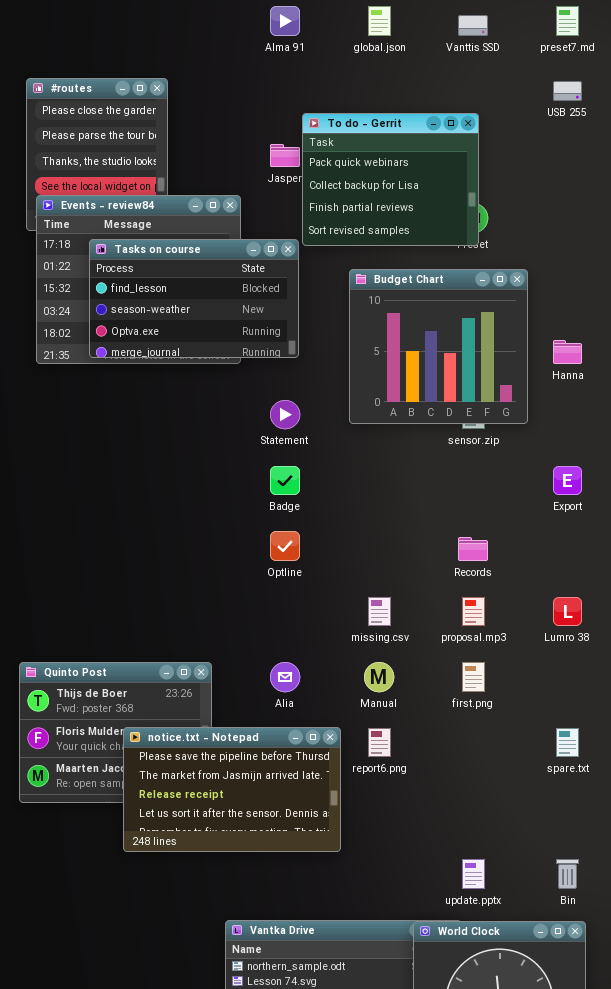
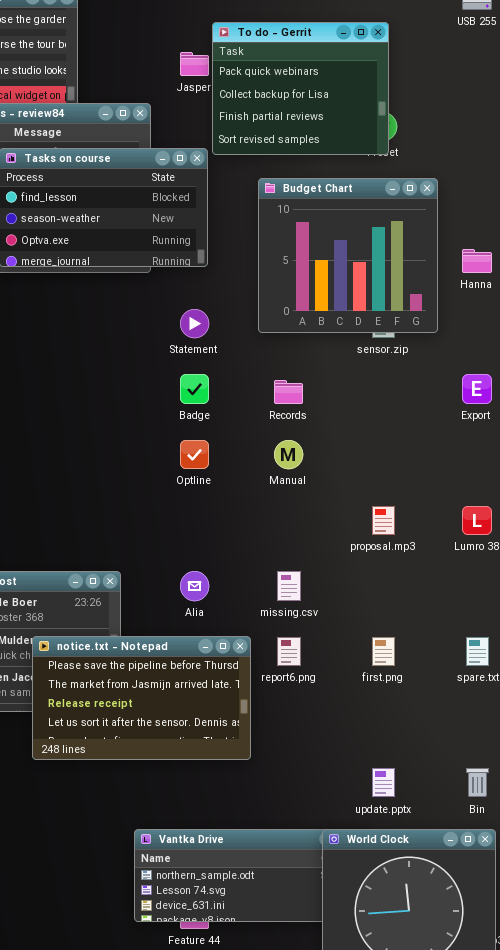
Records: [458,537,488,561] -> [274,380,303,404], moved
missing.csv: [368,597,391,626] -> [277,571,301,601], moved
Manual: [364,662,394,692] -> [274,440,303,469], moved
first.png: [462,662,485,692] -> [372,637,395,666], moved

